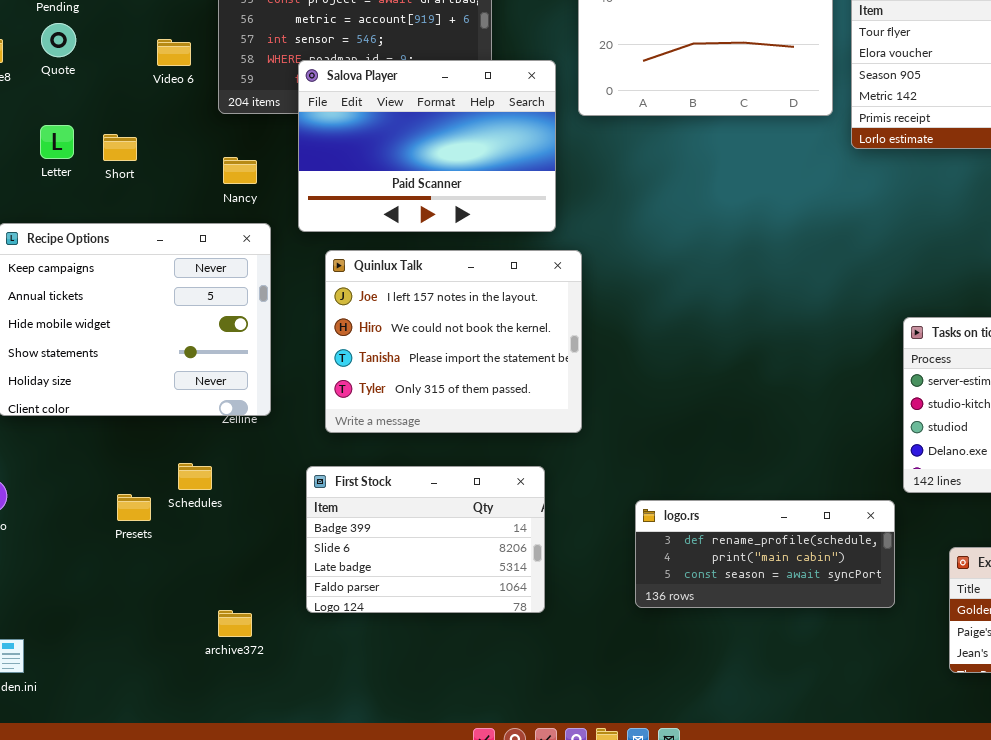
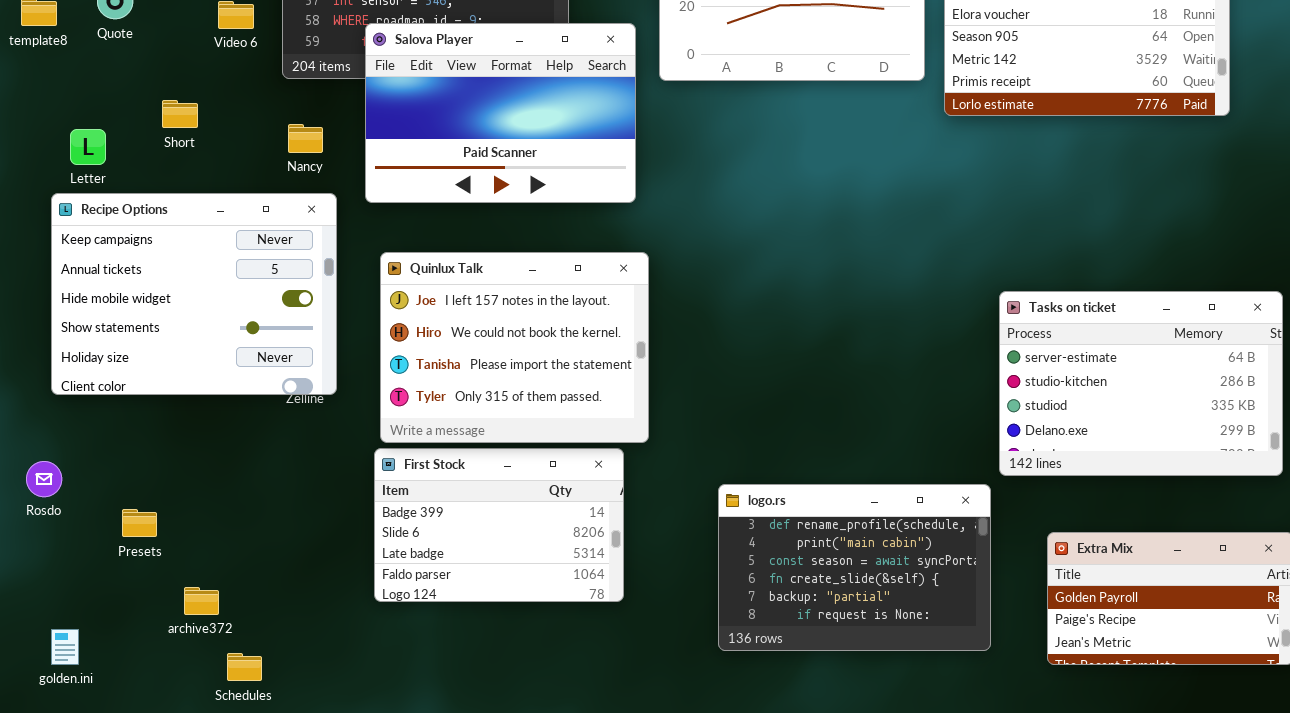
Letter: [40,125,74,159] -> [70,129,106,165], moved
Quinlux Talk: [325,250,582,433] -> [380,252,649,443], moved
Schedules: [178,463,212,490] -> [227,653,262,681], moved
Presets: [117,494,151,521] -> [122,509,157,537], moved
logo.rs: [635,500,895,608] -> [718,484,991,651], resized
archive372: [218,610,252,637] -> [184,587,219,615], moved

